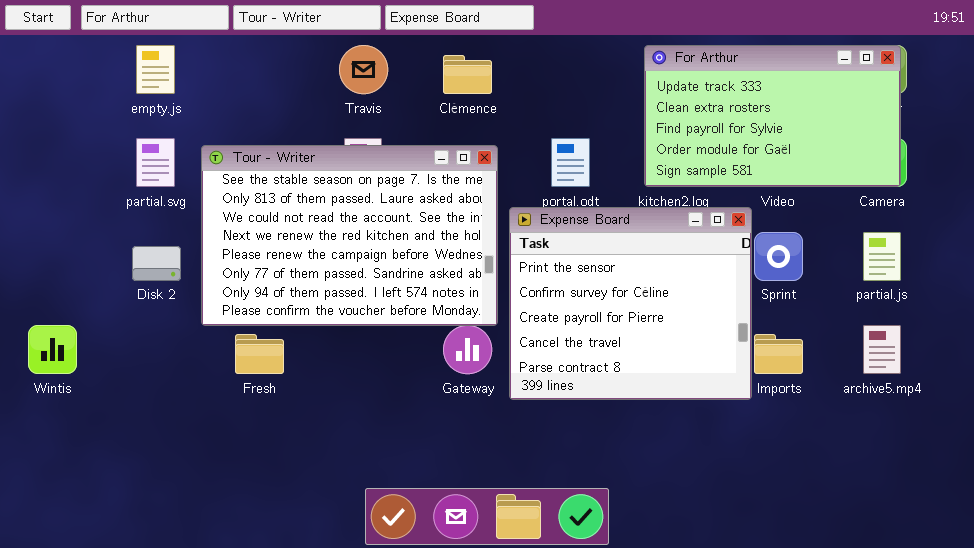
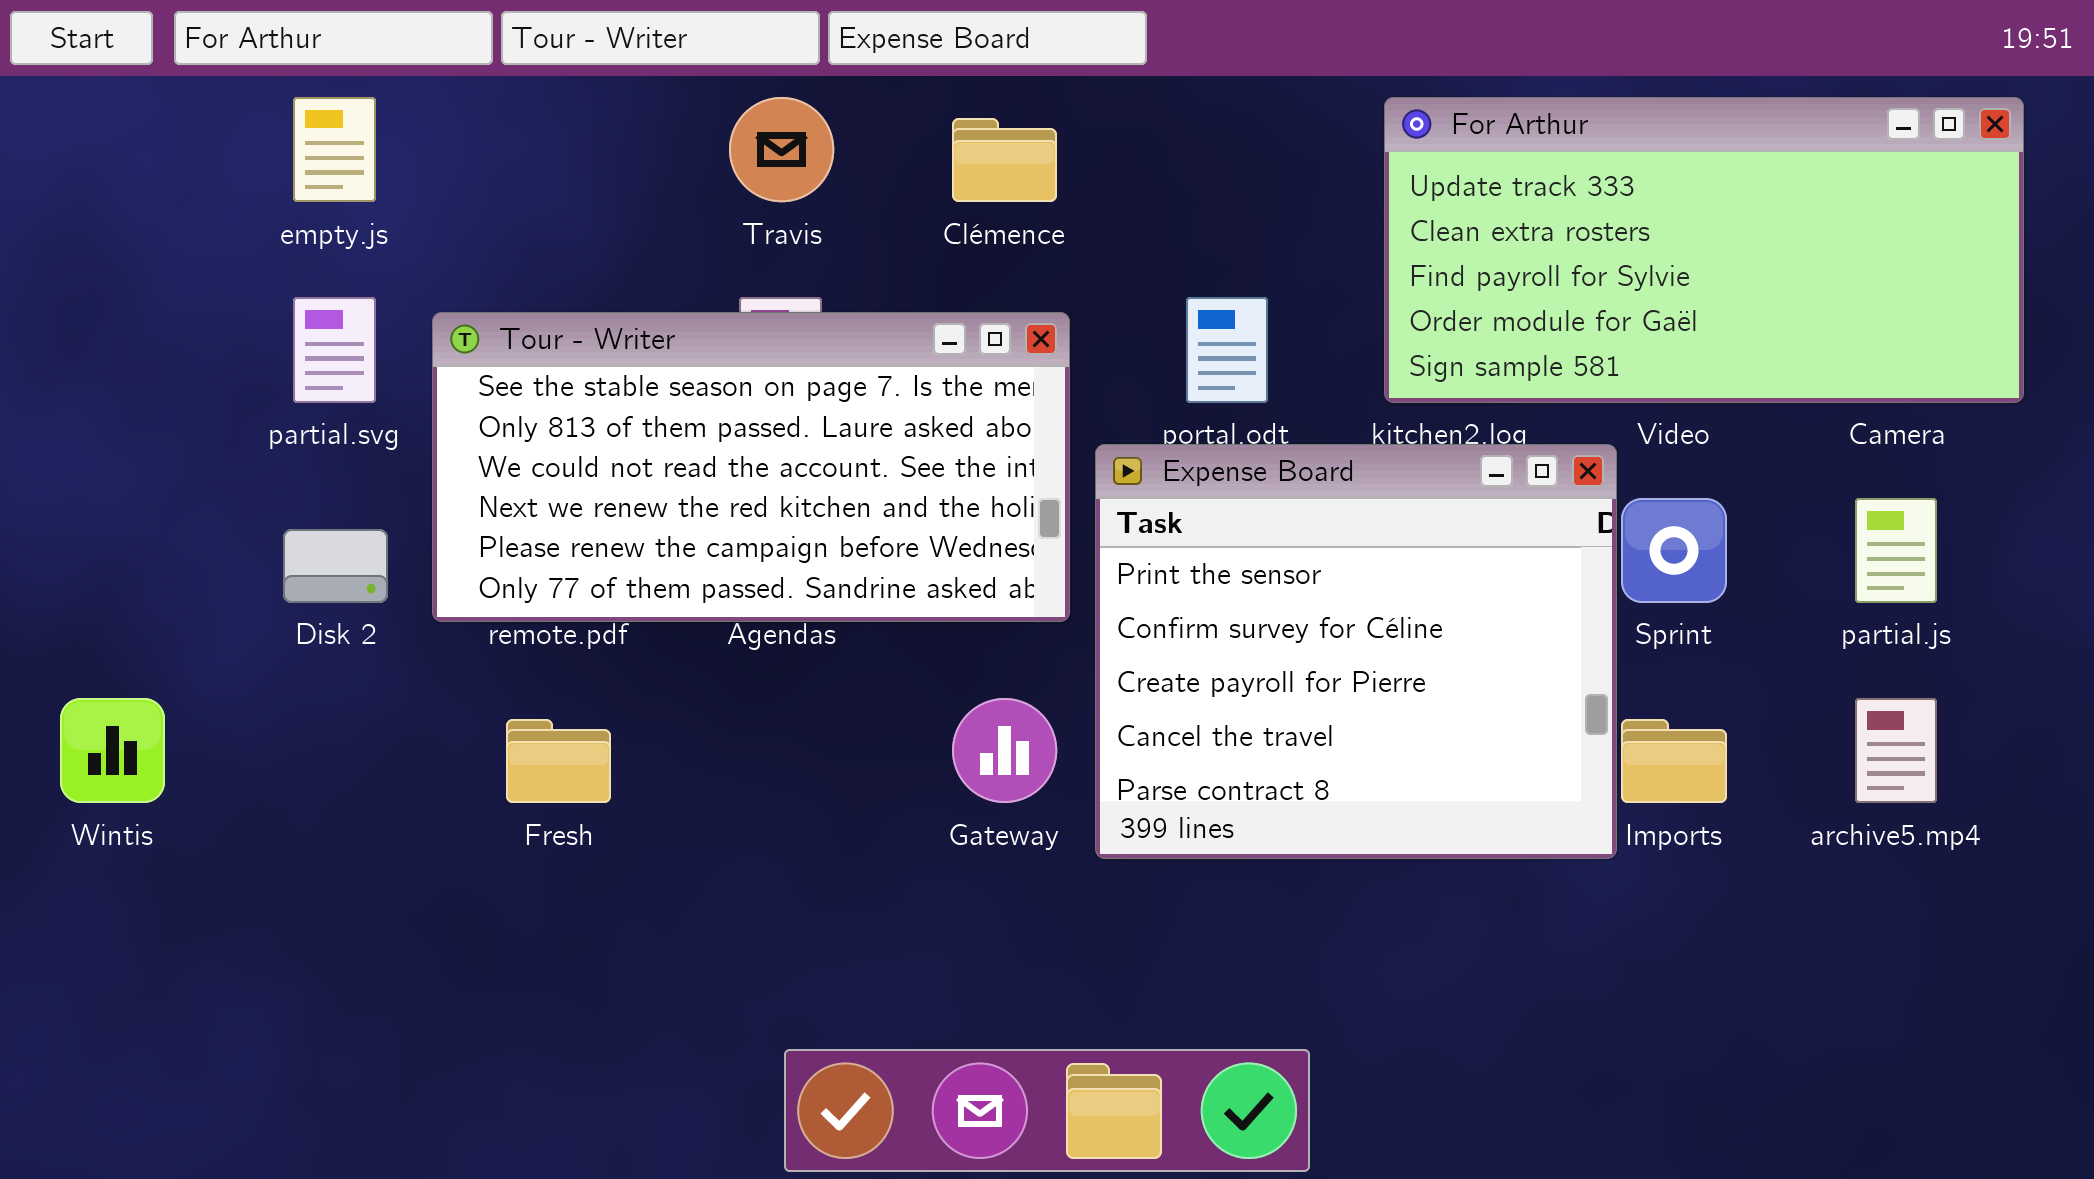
For Arthur: [644,45,901,187] -> [1384,97,2024,403], resized
Tour - Writer: [201,145,498,326] -> [432,312,1070,622], resized

